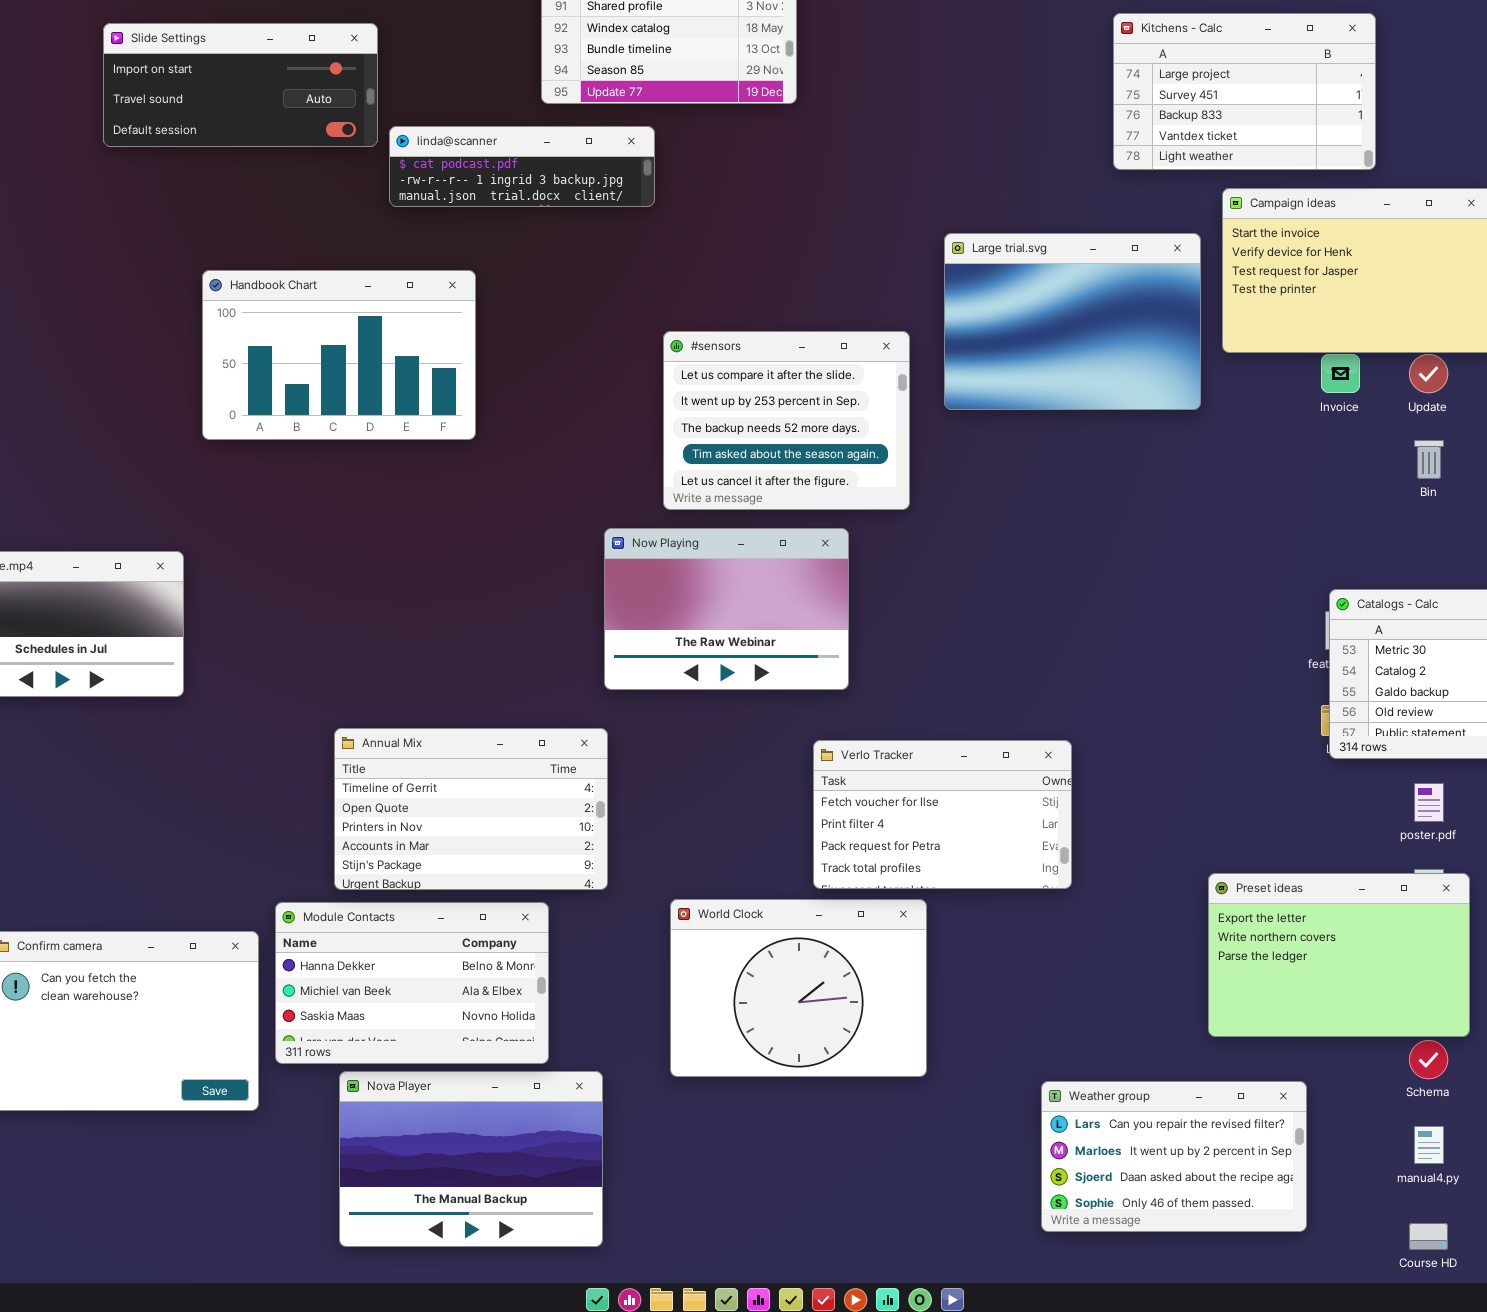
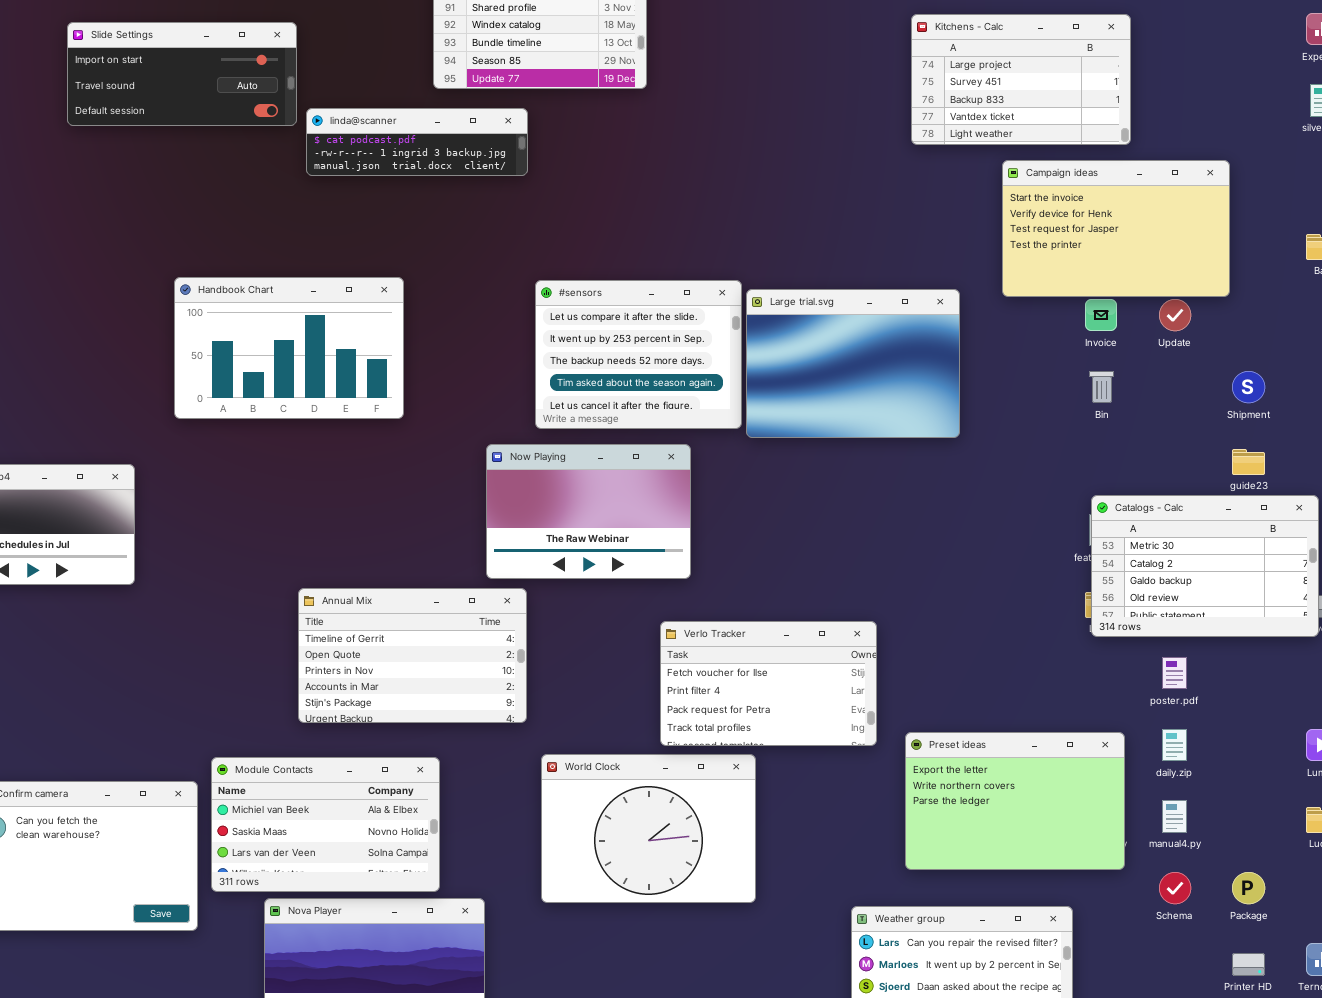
Large trial.svg: [944,233,1201,410] -> [746,289,960,438], moved
Handbook Chart: [202,270,476,440] -> [174,277,404,419], moved
Bin: [1414,440,1444,479] -> [1089,371,1114,403], moved
Annual Mix: [334,728,608,890] -> [298,588,527,723], moved
Preset ideas: [1208,873,1470,1037] -> [905,732,1125,870], moved
Module Contacts: [275,902,549,1064] -> [211,757,440,892], scrolled down 1 row
manual4.py: [1414,1126,1444,1164] -> [1162,800,1187,833], moved

